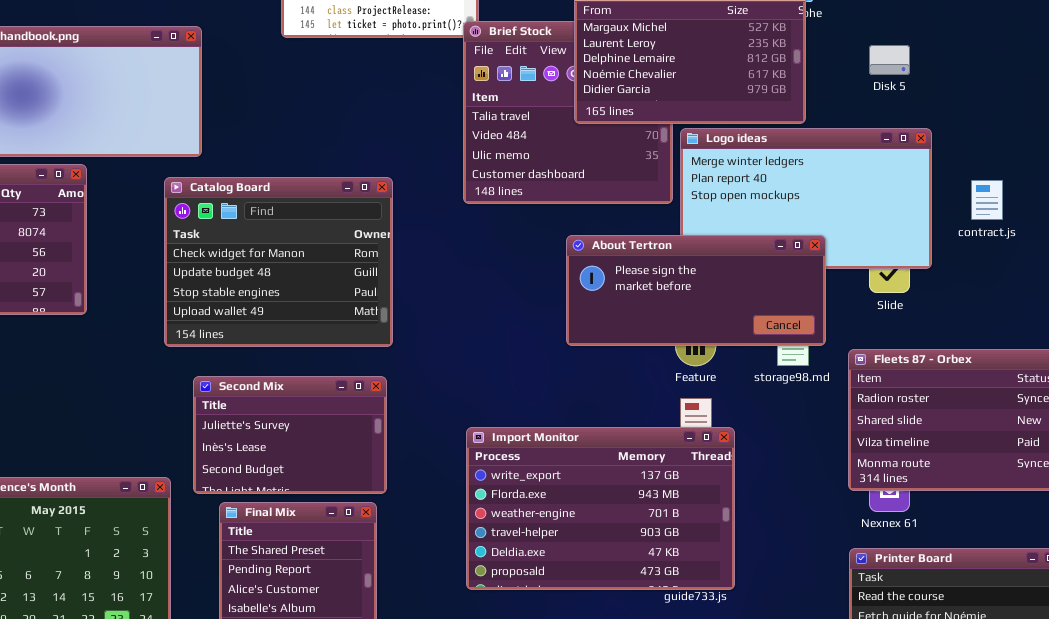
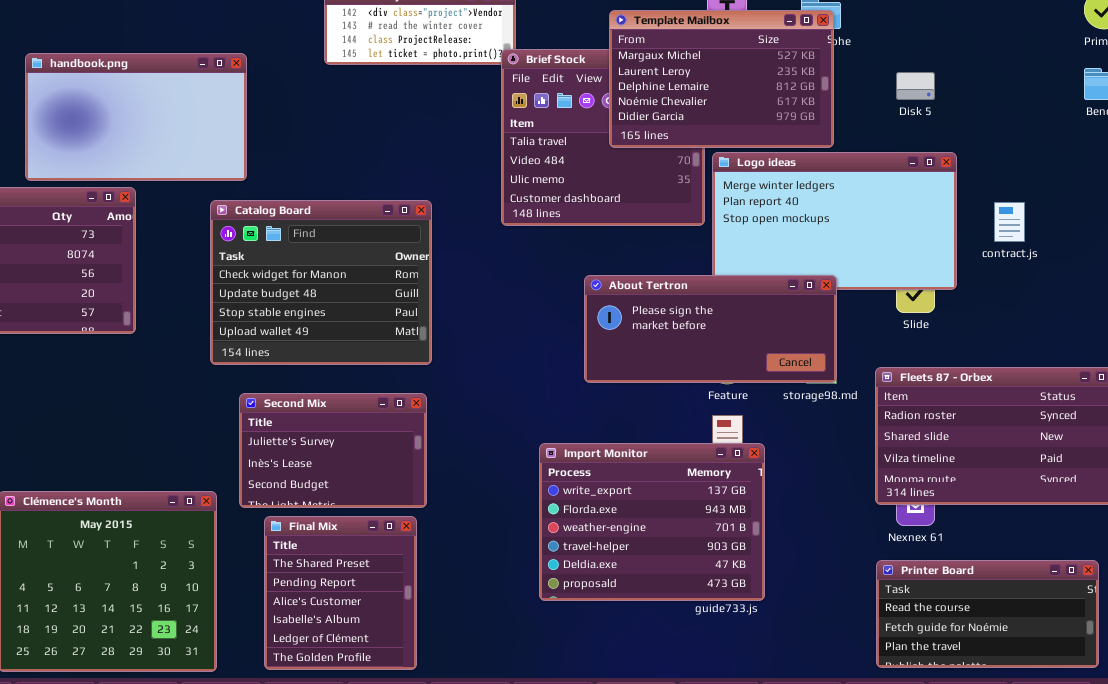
About Tertron: [566,235,826,346] -> [584,275,837,383], moved
Import Monitor: [466,427,735,590] -> [539,443,765,601], resized

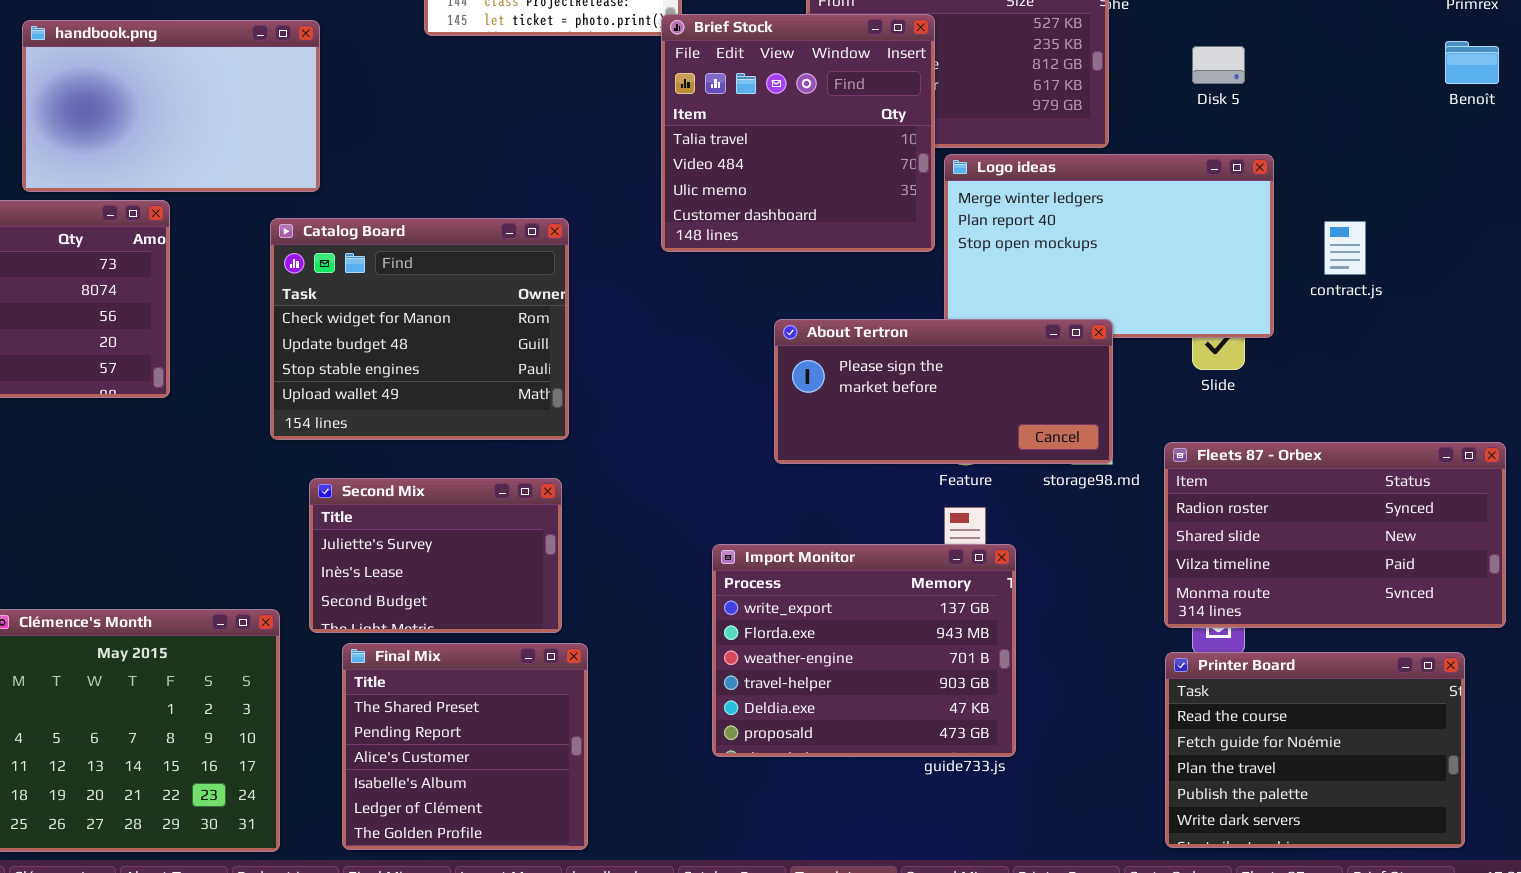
Brief Stock: [501,49,705,226] -> [661,14,935,252], raised
Final Mix: [264,516,417,670] -> [342,643,588,850], resized
Printer Board: [876,560,1099,668] -> [1165,652,1465,848], resized

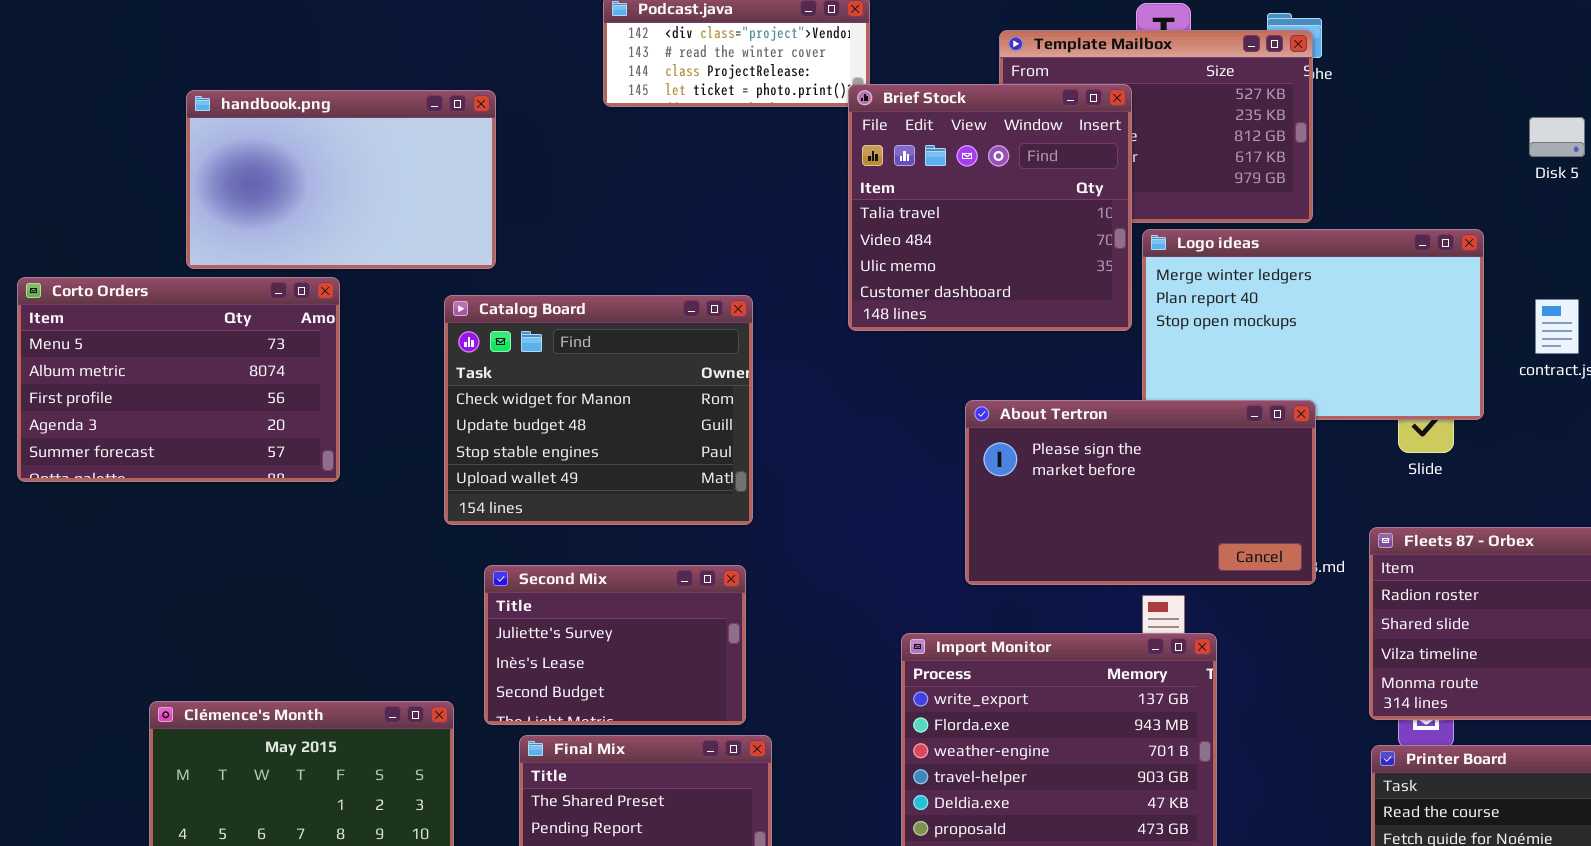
Disk 5: [1192,46,1245,84] -> [1529,117,1585,157], moved
About Tertron: [774,319,1113,464] -> [965,400,1316,585], resized

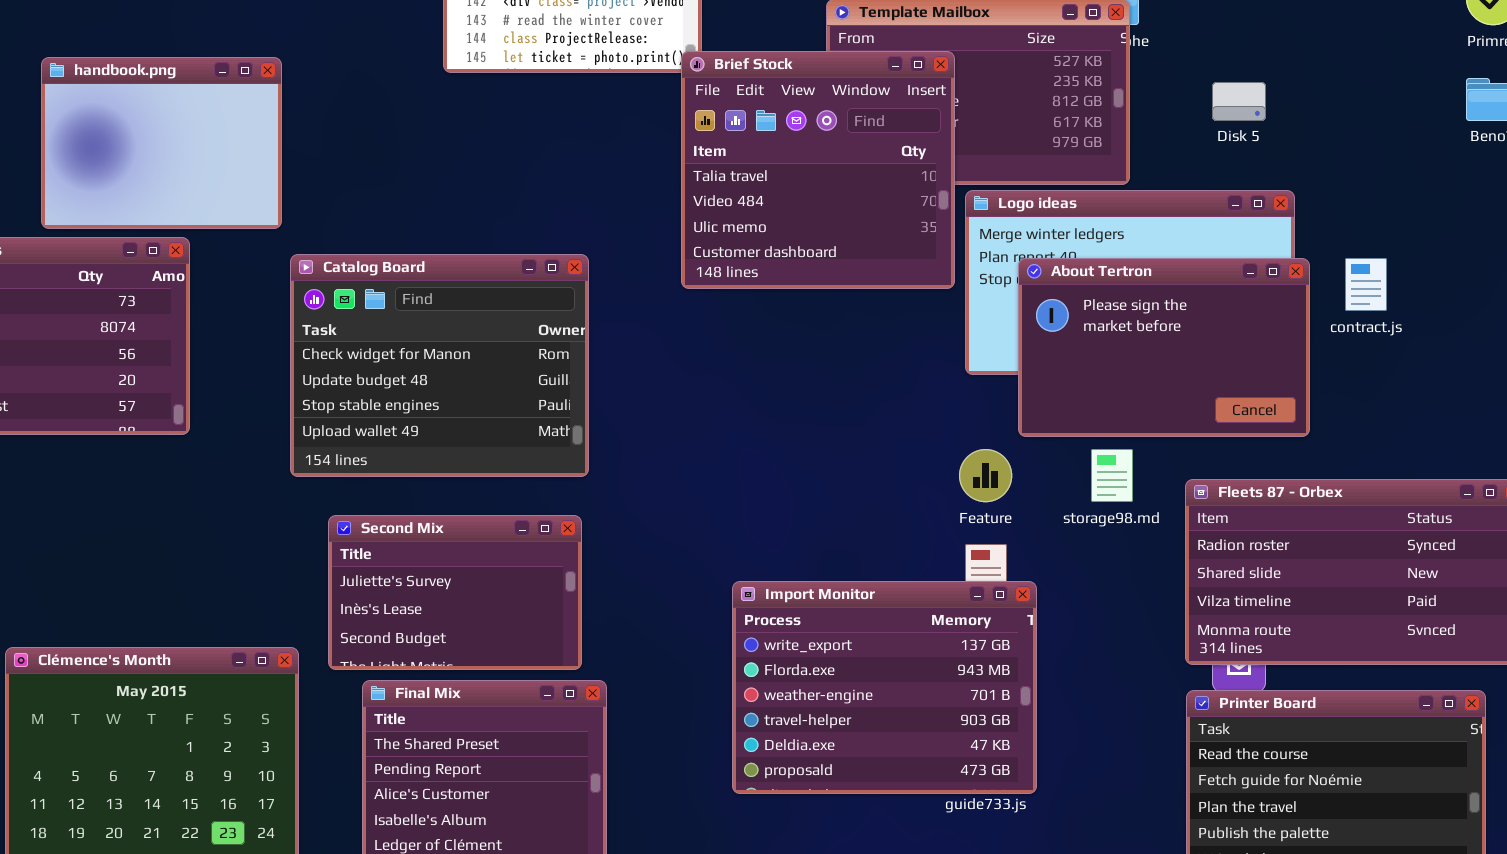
handbook.png: [186,90,496,269] -> [41,57,282,229], resized
Disk 5: [1529,117,1585,157] -> [1212,82,1266,121], moved
About Tertron: [965,400,1316,585] -> [1018,258,1310,437], moved, resized

